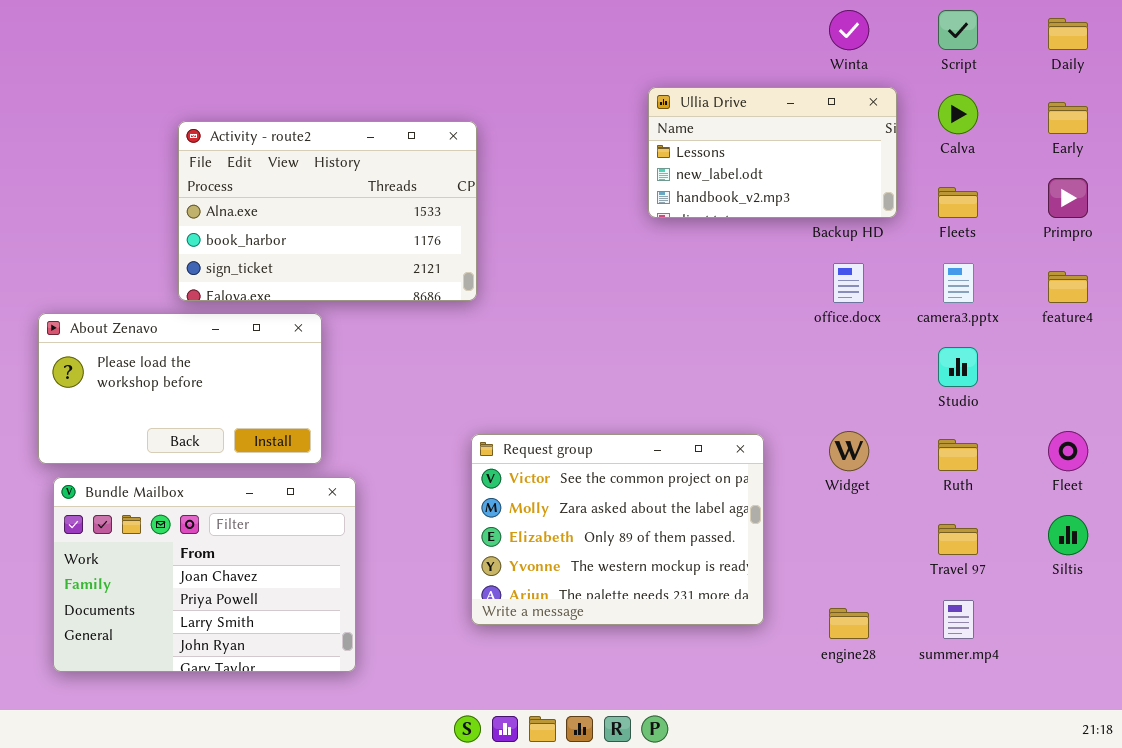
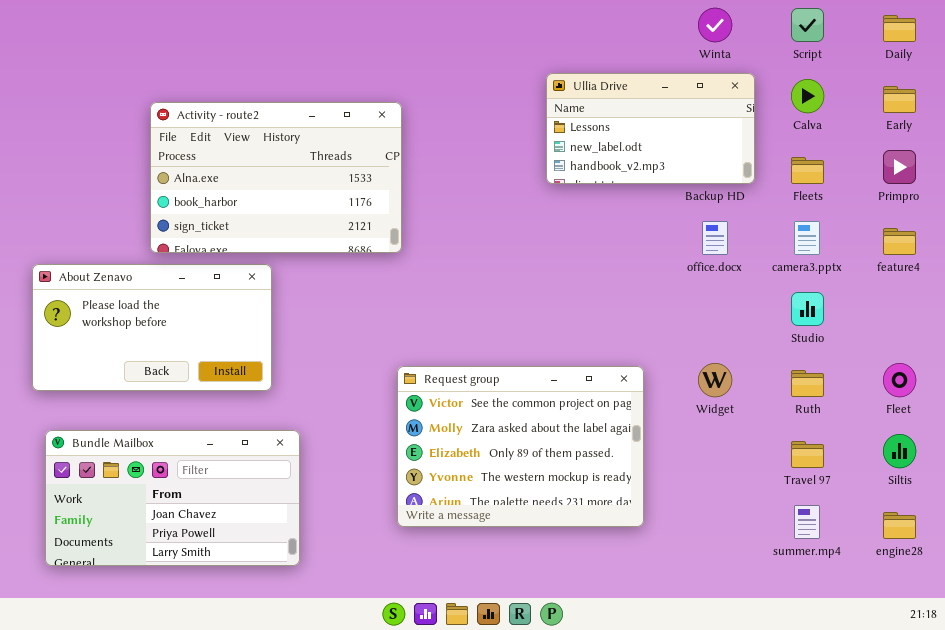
Bundle Mailbox: [53,477,356,672] -> [45,430,300,566], resized
engine28: [829,608,869,639] -> [883,512,916,539], moved

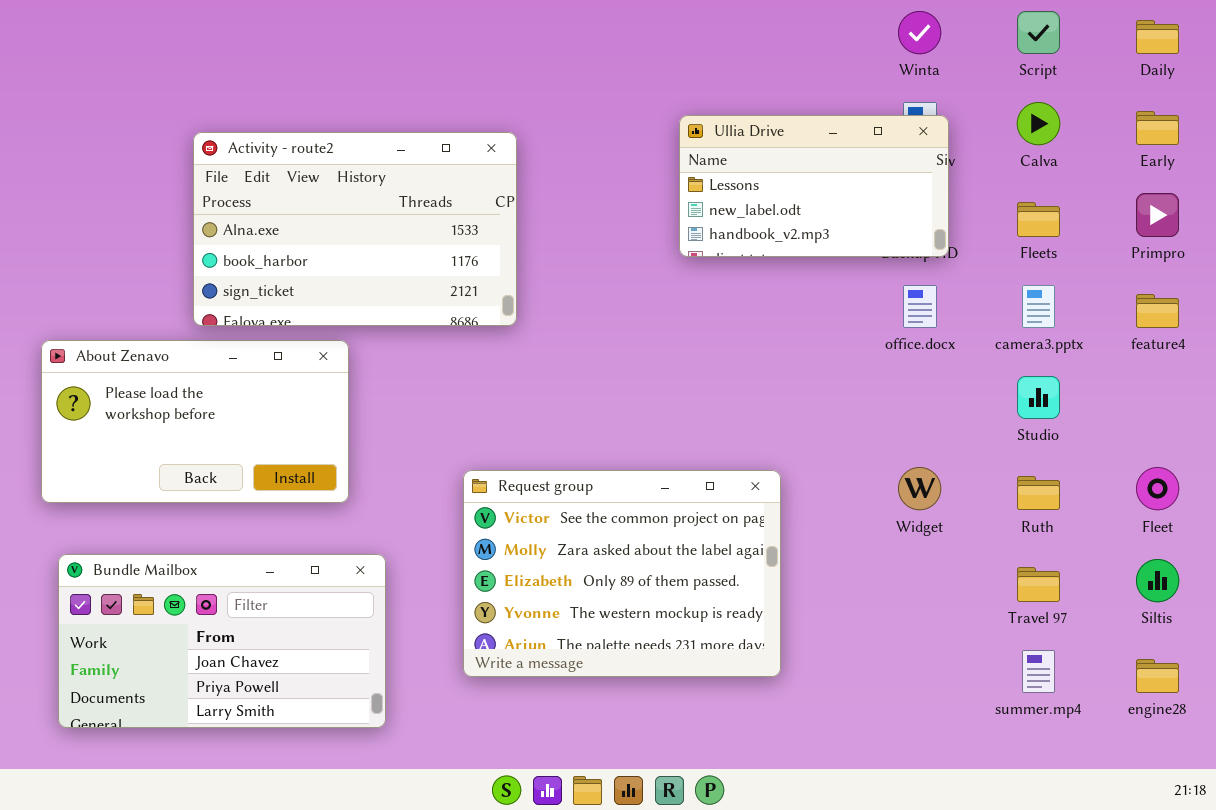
Ullia Drive: [546,73,755,184] -> [679,115,949,257], moved
Request group: [397,366,644,527] -> [463,470,781,677], moved

